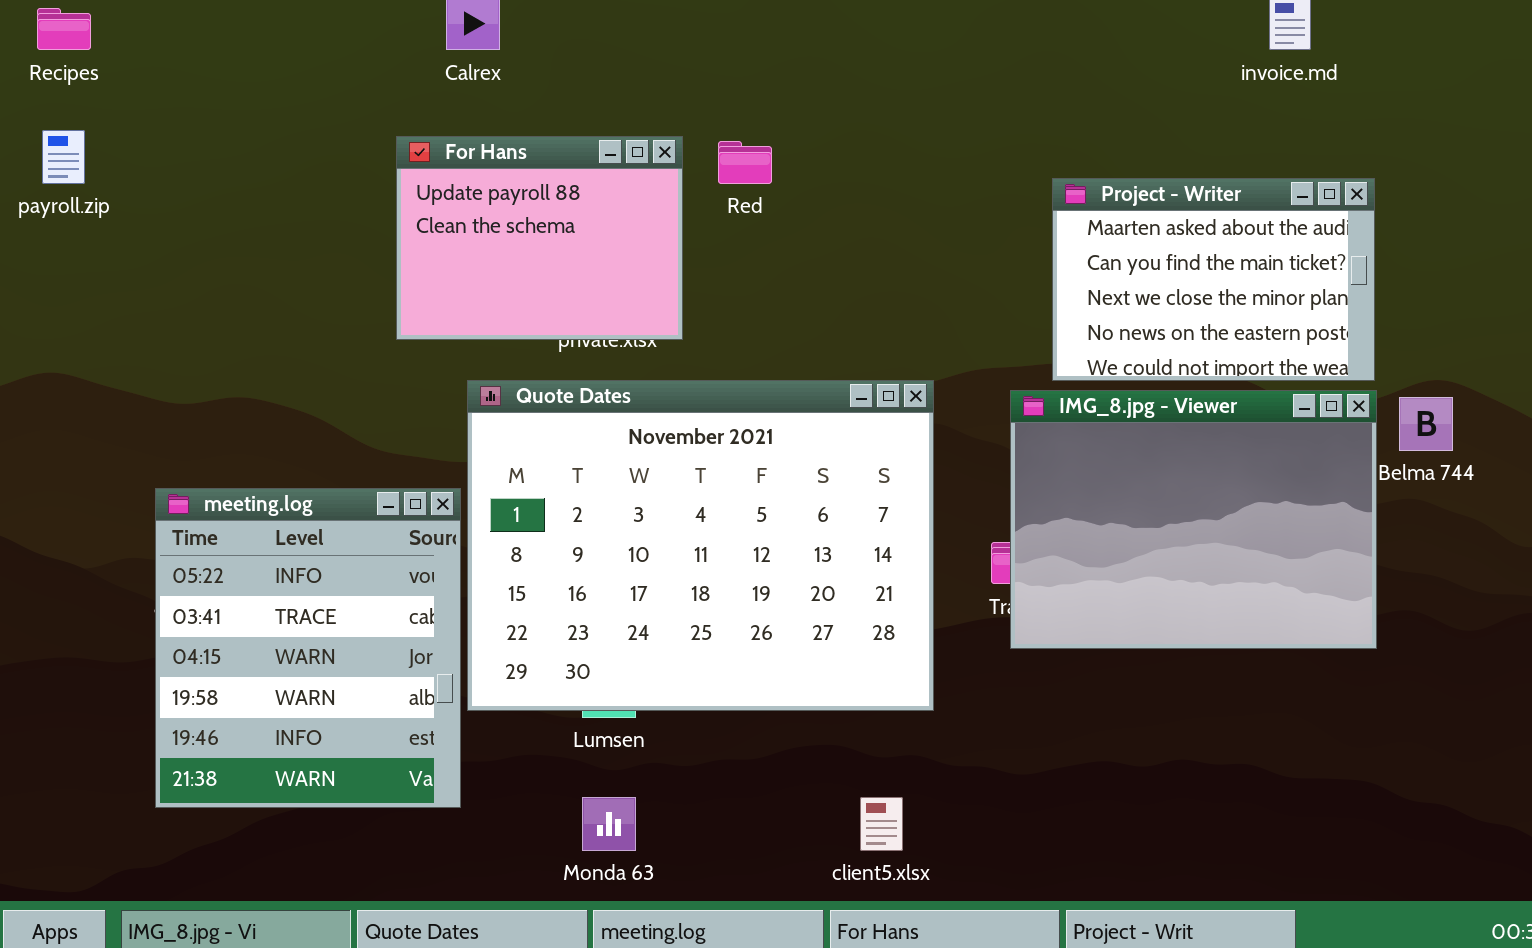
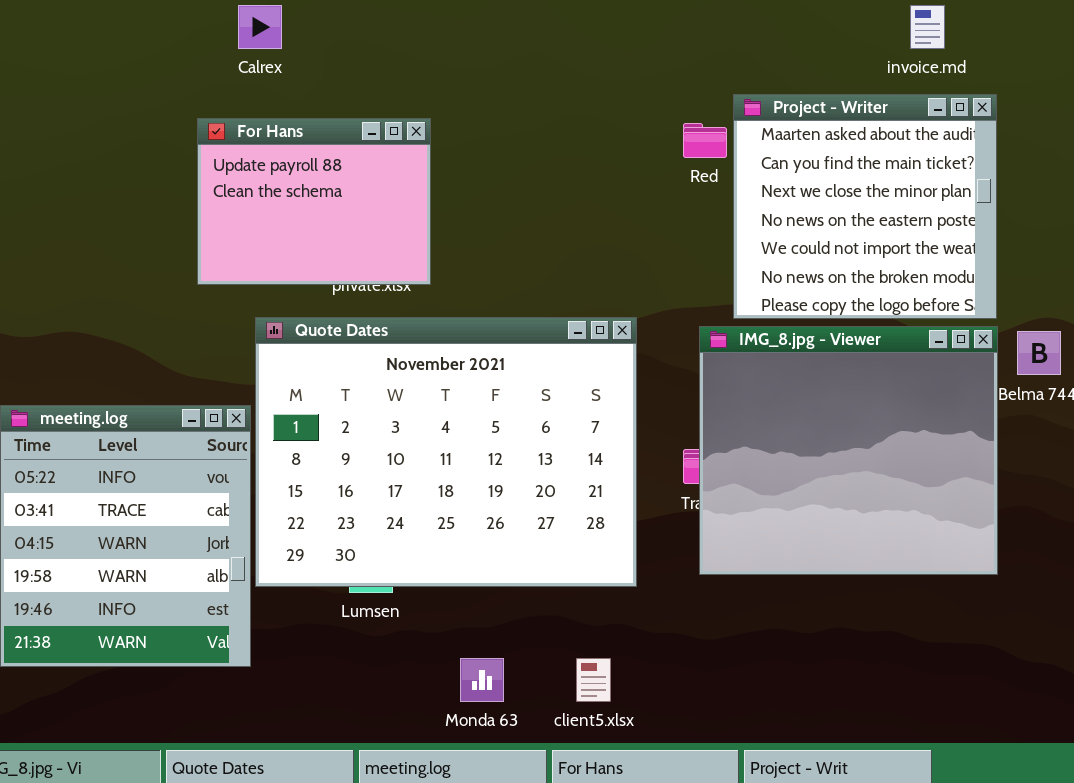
Red: [718,141,772,184] -> [683,123,727,158], moved
Project - Writer: [1052,178,1375,381] -> [733,94,997,319], resized
IMG_8.jpg - Viewer: [1010,390,1377,649] -> [699,326,998,575], resized
Monda 63: [582,797,636,851] -> [460,658,504,702], moved

